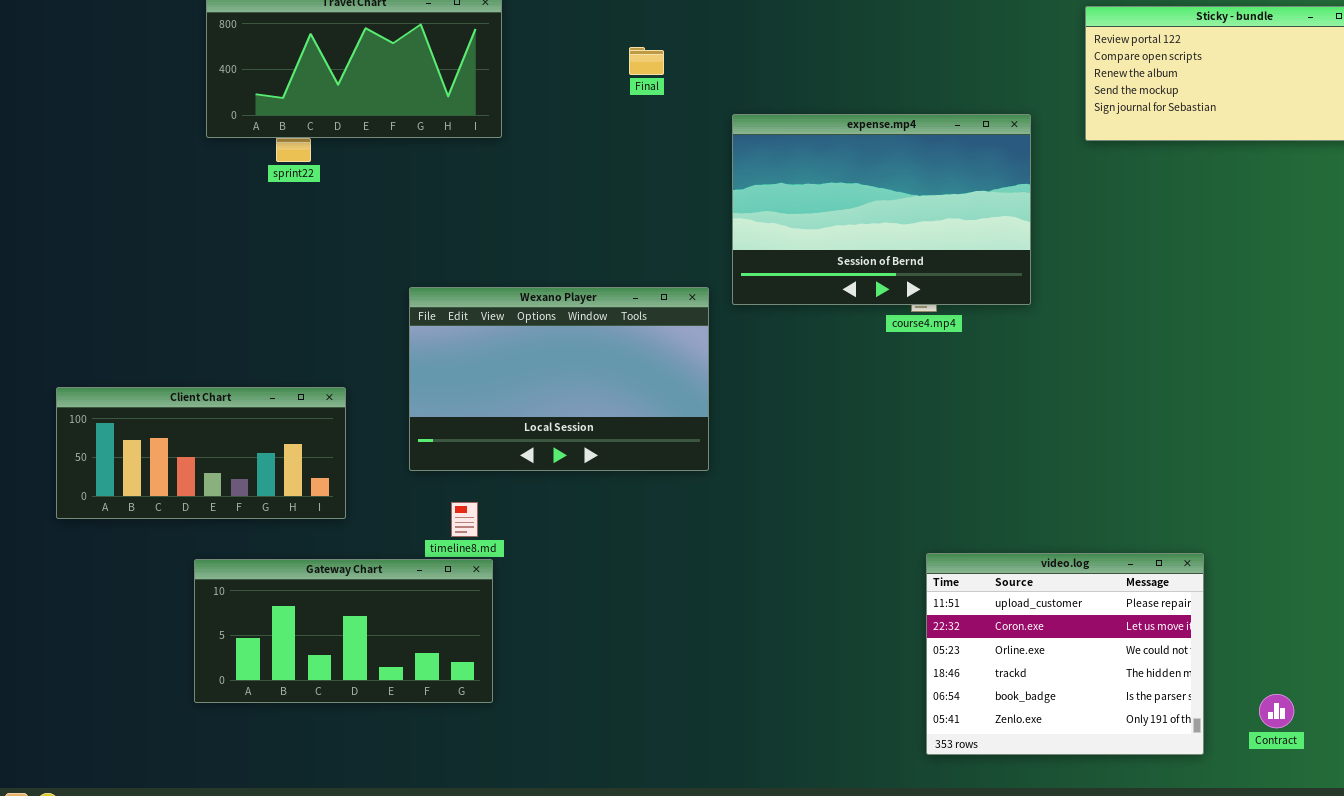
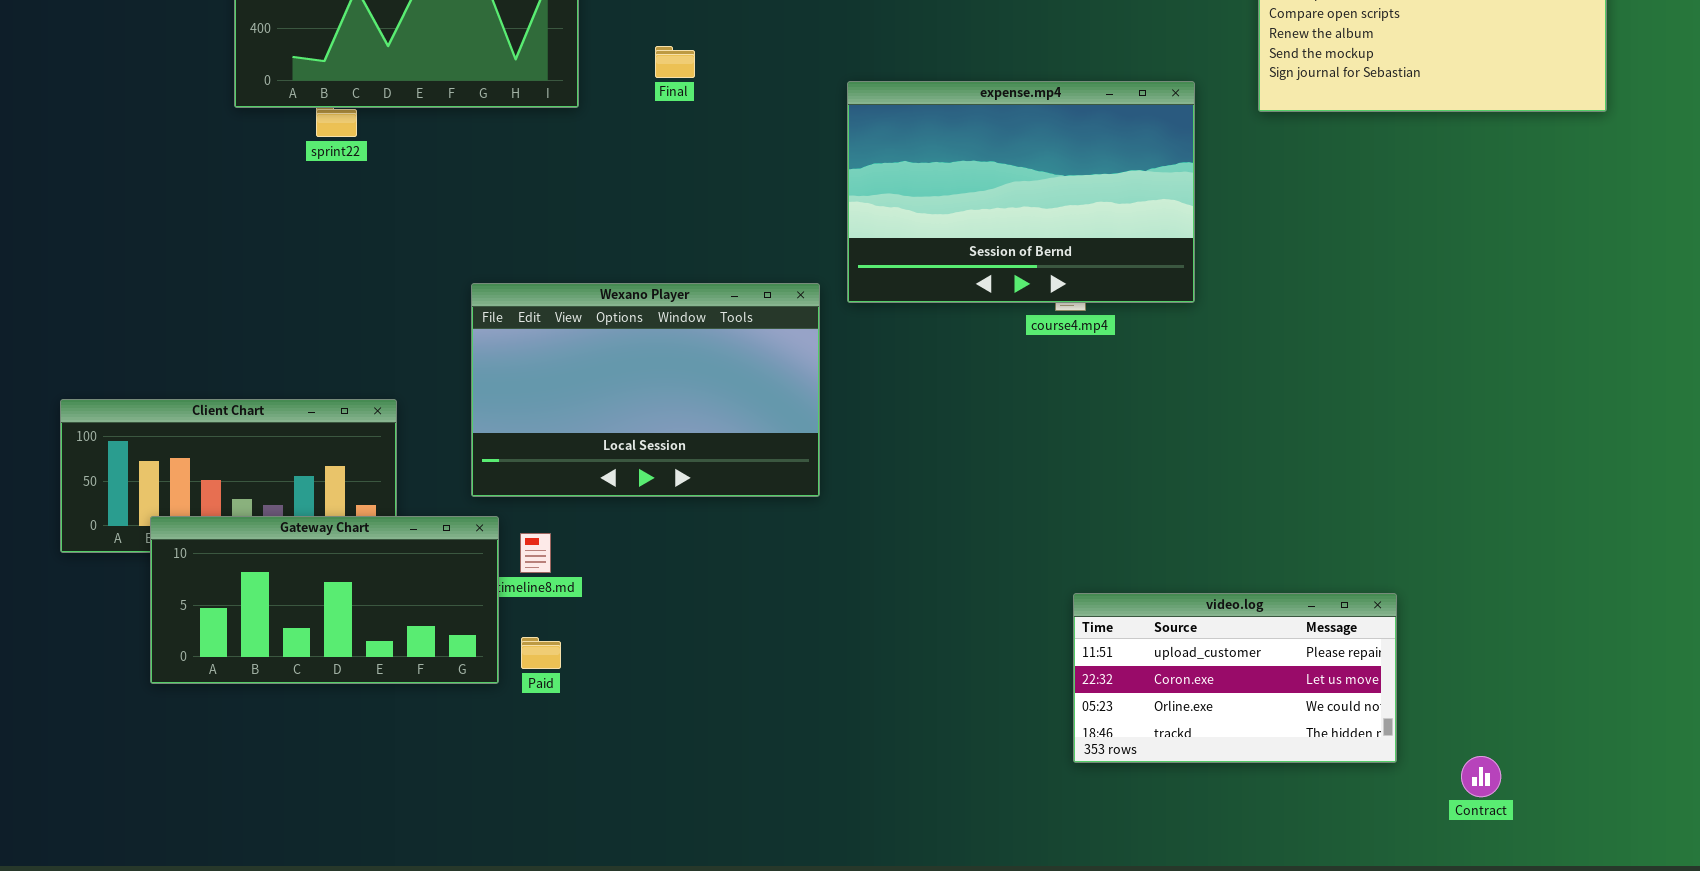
Final: [629,47,664,75] -> [655,46,695,78], moved
video.log: [926,553,1204,755] -> [1073,593,1397,763], resized
Gateway Chart: [194,559,493,703] -> [150,516,499,684], moved

